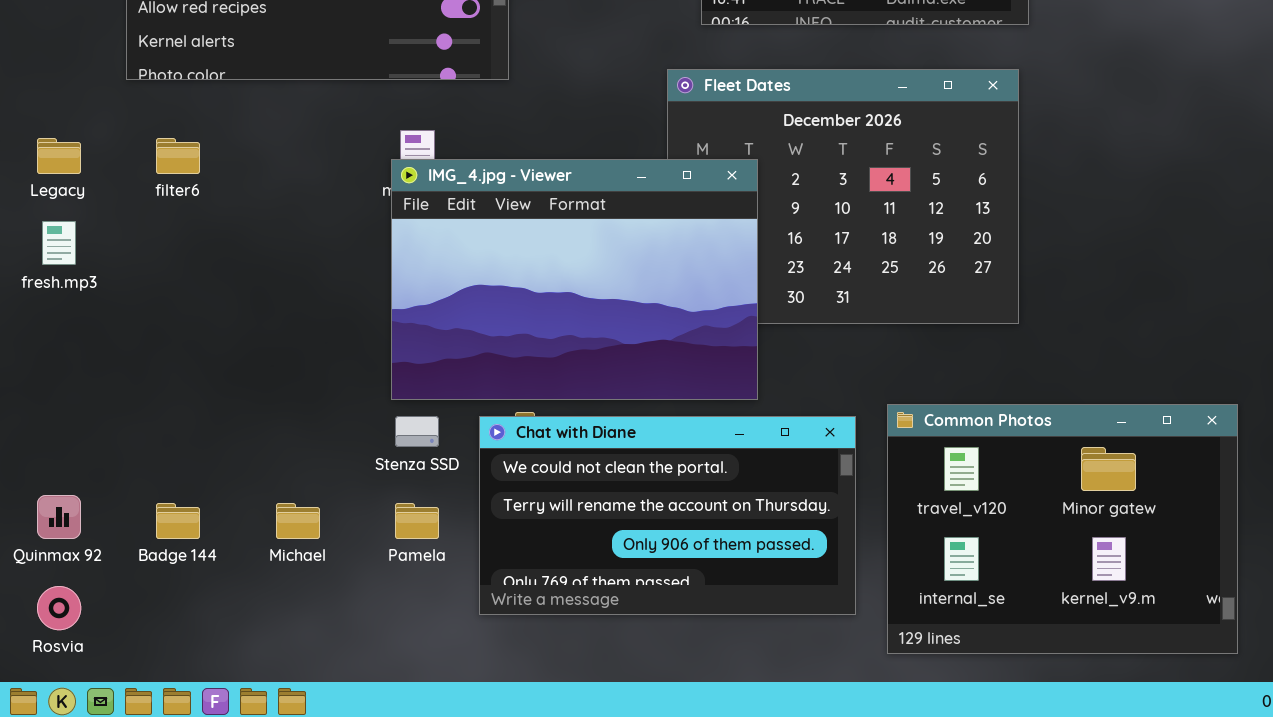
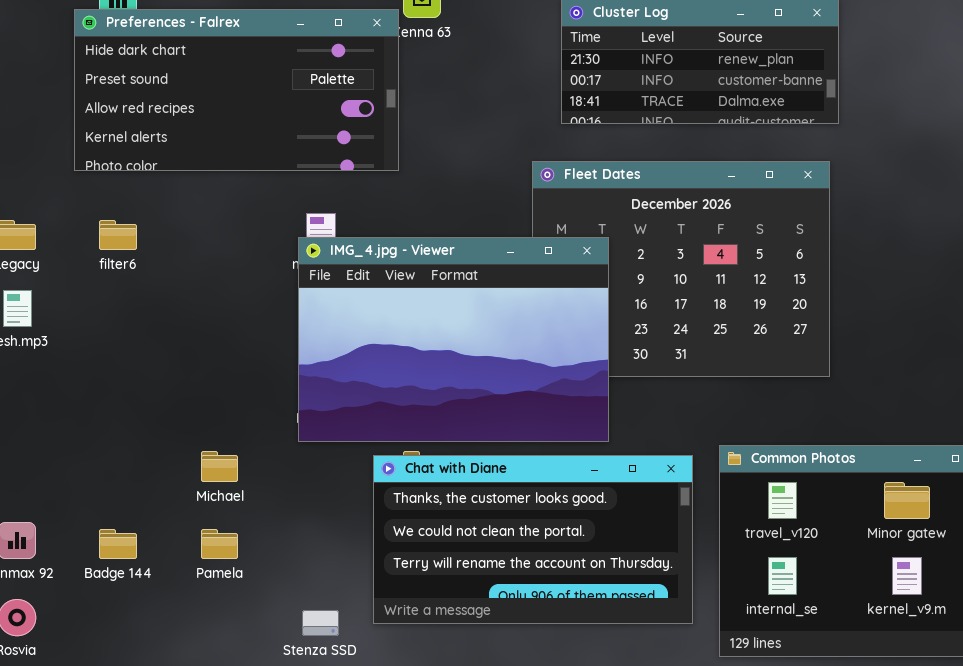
Stenza SSD: [395,416,439,447] -> [302,610,339,636], moved
Chat with Diane: [479,416,856,615] -> [373,455,693,624], scrolled up 1 row
Michael: [276,503,320,539] -> [201,451,238,482], moved
Pamela: [395,503,439,539] -> [201,529,238,559], moved

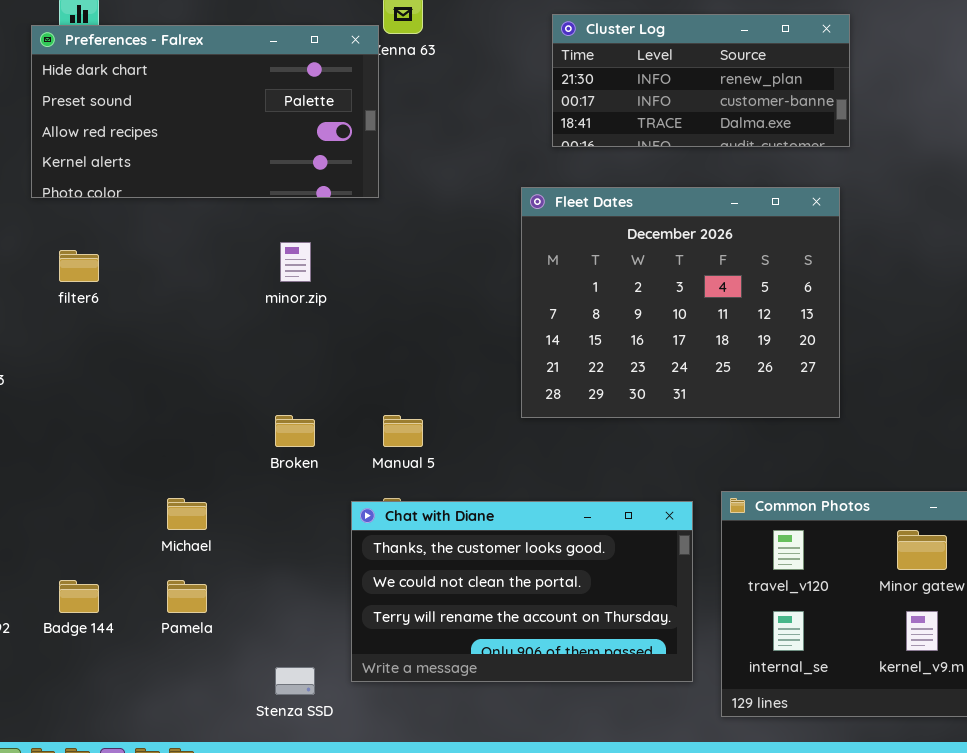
IMG_4.jpg - Viewer: [298,237,609,442] -> none, closed

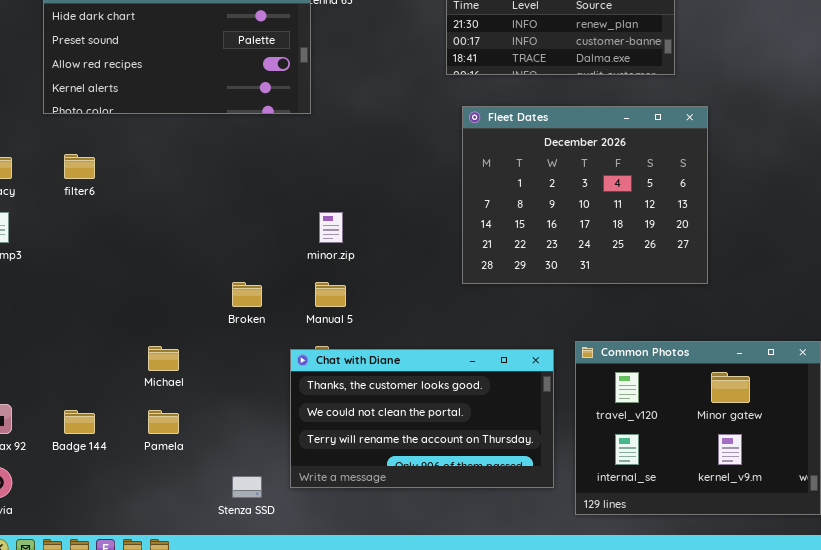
Fleet Dates: [521,187,840,418] -> [462,106,708,284], moved
minor.zip: [280,242,311,282] -> [319,212,343,243], moved

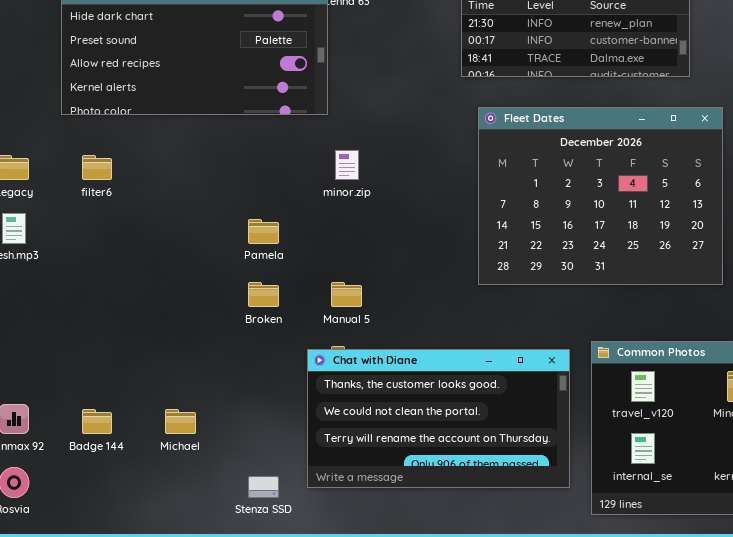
minor.zip: [319,212,343,243] -> [335,150,359,180], moved
Michael: [148,346,179,371] -> [165,409,196,434], moved
Pamela: [148,410,179,434] -> [248,219,279,244], moved

